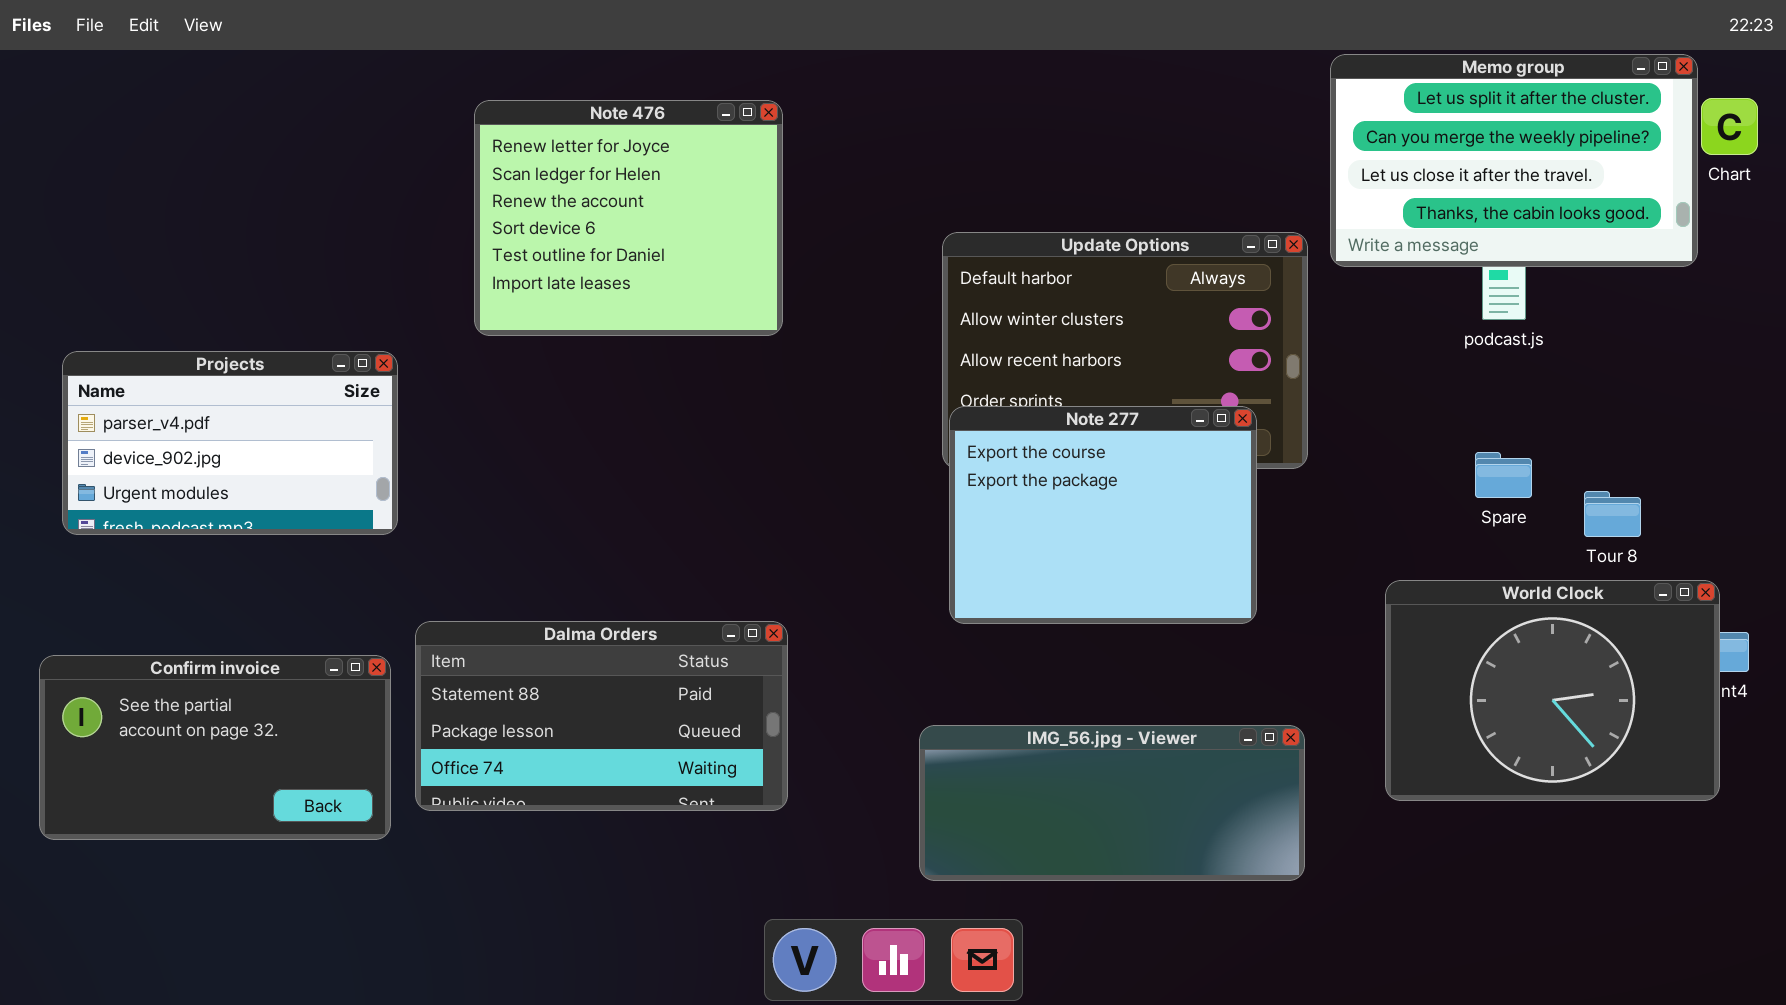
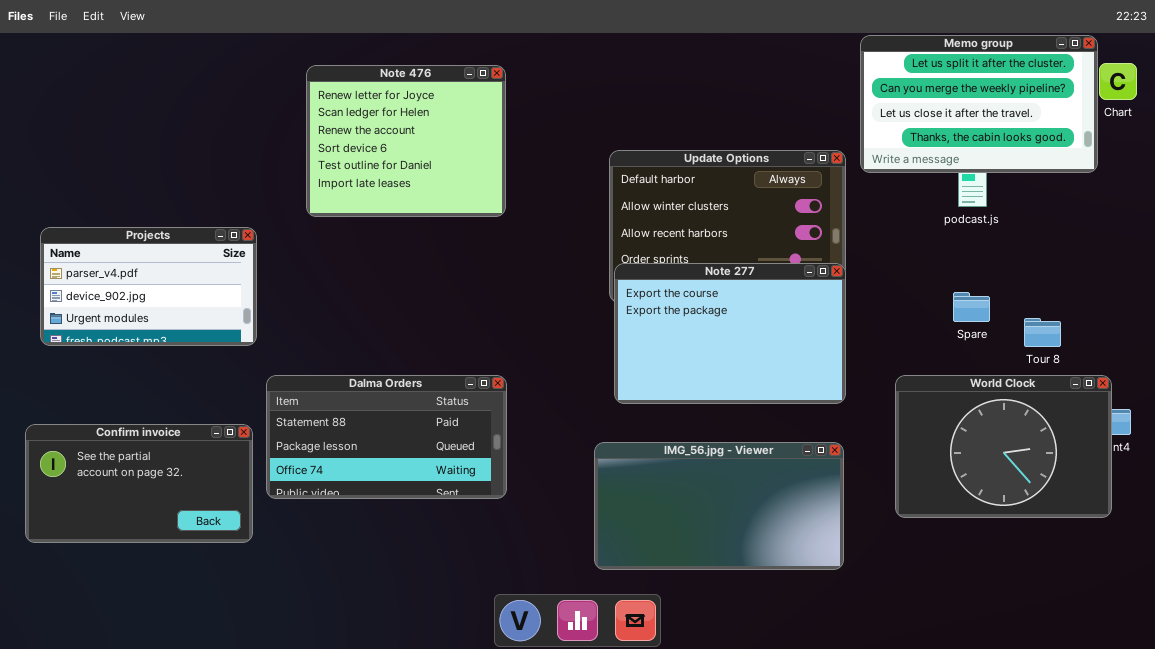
Note 277: [949,406,1257,624] -> [614,263,846,404], resized
Dalma Orders: [415,621,788,811] -> [266,375,507,499], moved
IMG_56.jpg - Viewer: [919,725,1305,881] -> [594,442,844,570], resized

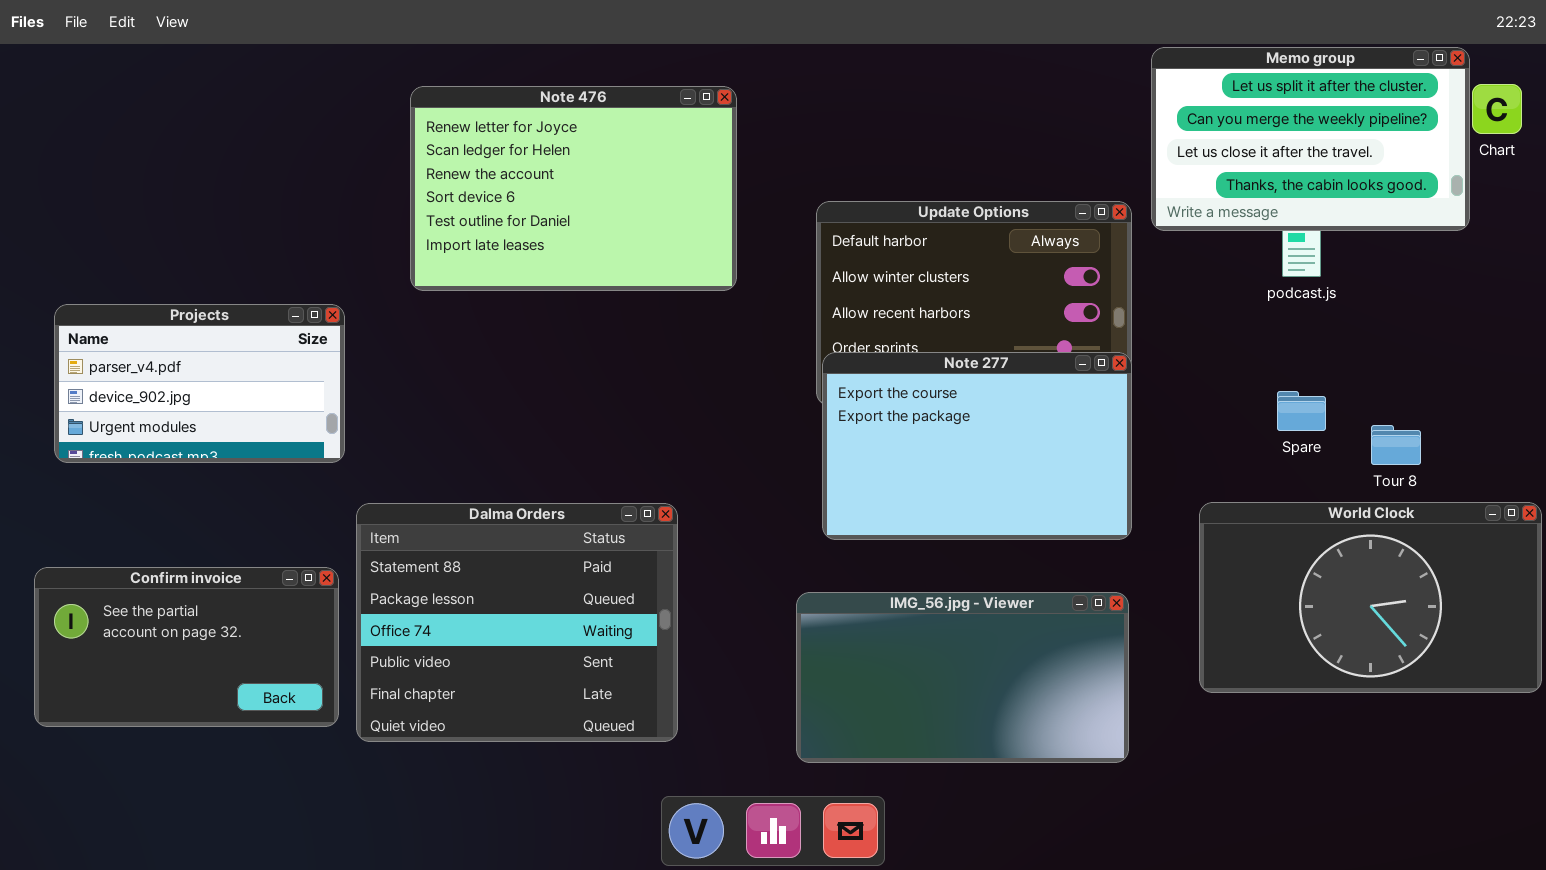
Note 476: [306,65,506,217] -> [410,86,737,291], resized
World Clock: [895,375,1112,518] -> [1199,502,1542,693], resized
Dalma Orders: [266,375,507,499] -> [356,503,678,742], resized

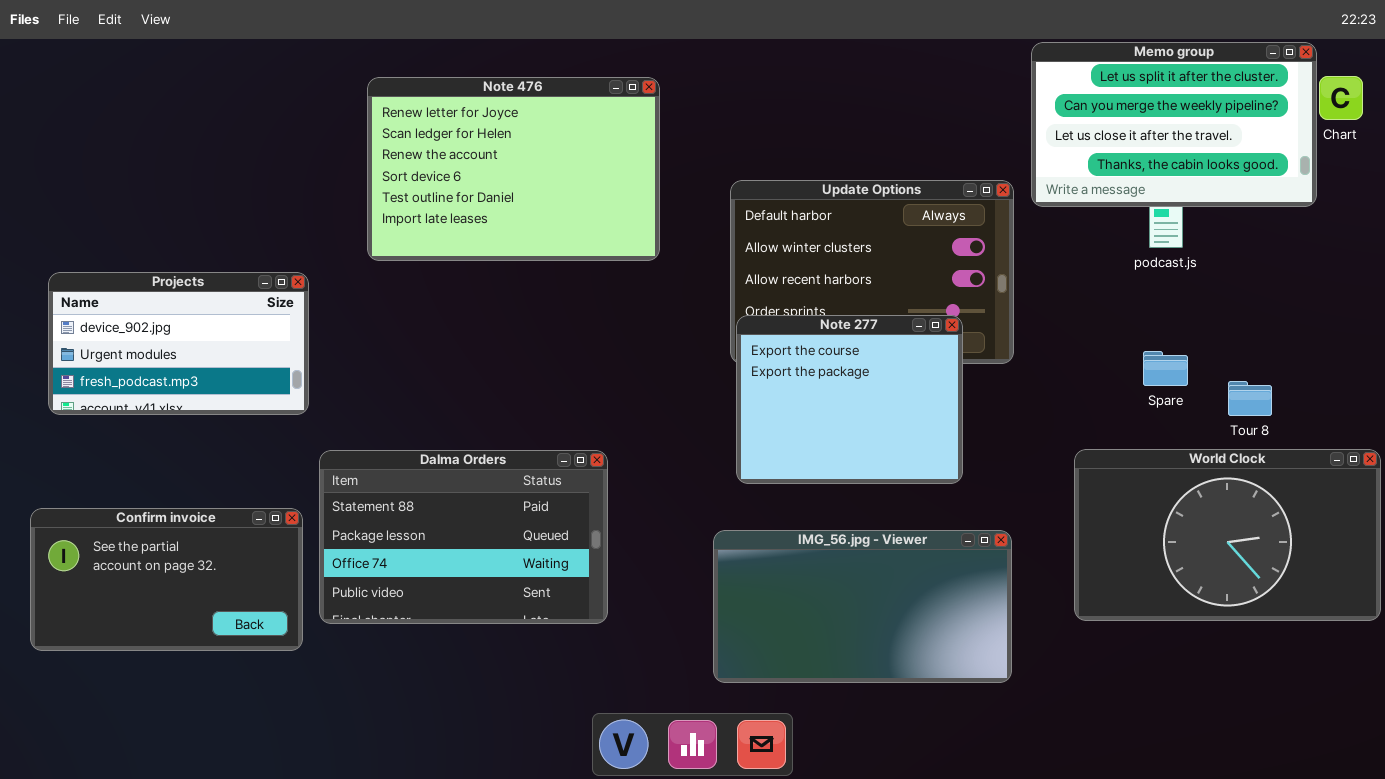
Projects: [54,304,345,463] -> [48,272,309,415], scrolled down 1 row
Note 277: [822,352,1132,540] -> [736,315,963,484], resized
Dalma Orders: [356,503,678,742] -> [319,450,608,624], resized

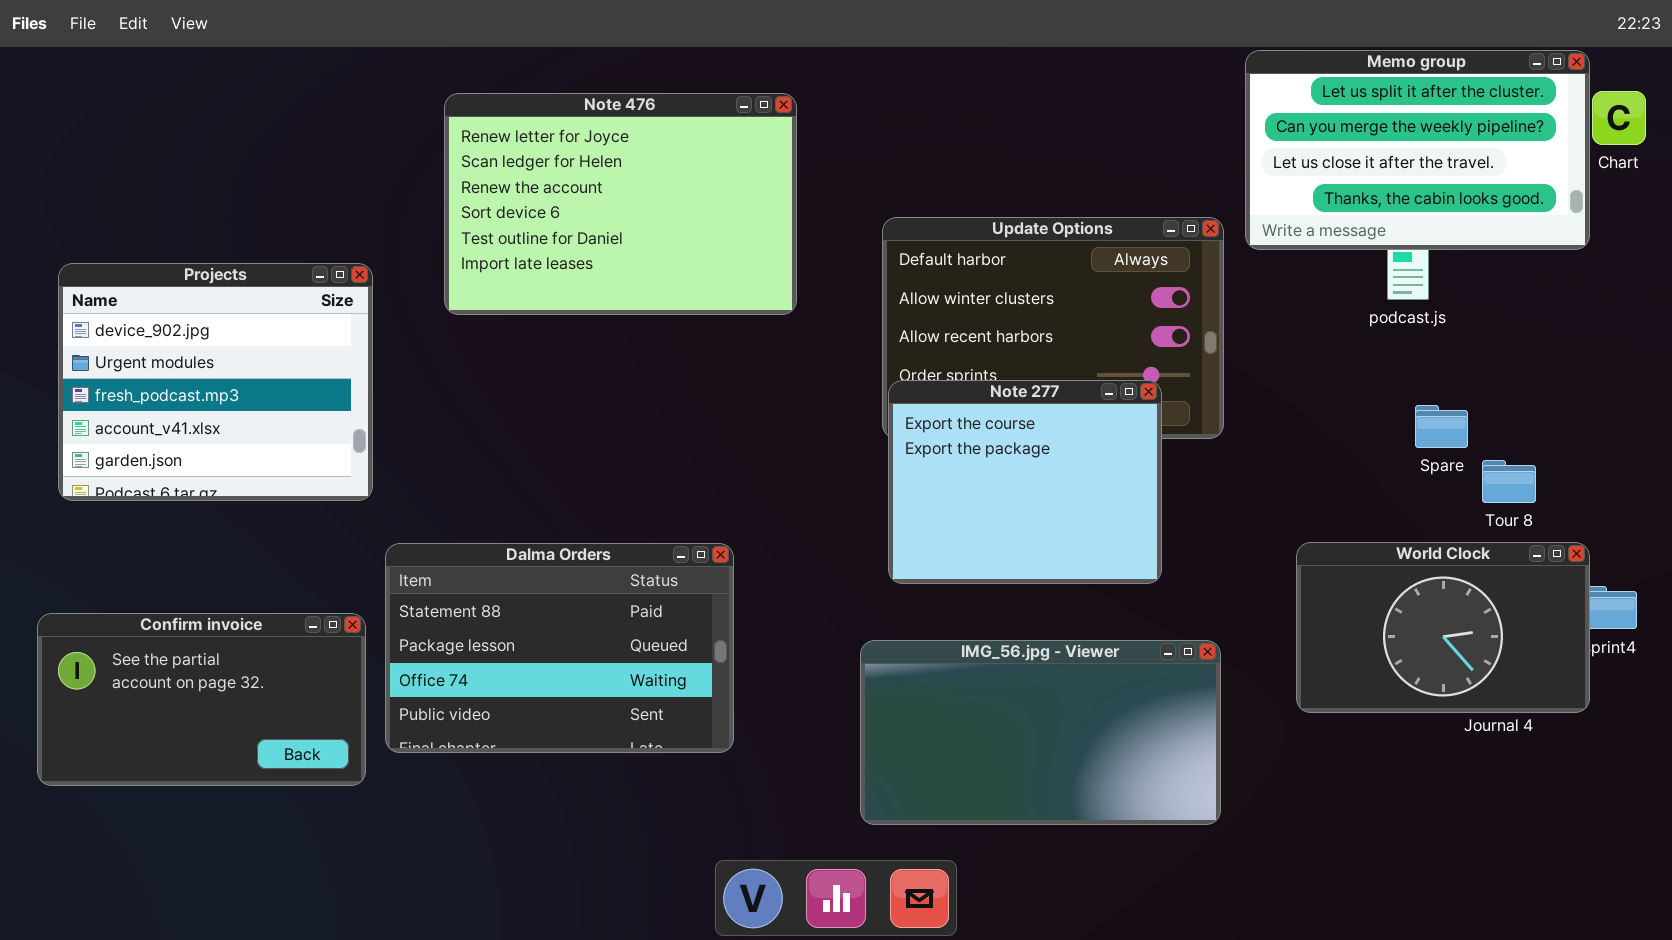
Projects: [48,272,309,415] -> [58,263,373,501], resized
Spare: [1143,351,1188,386] -> [1415,405,1468,448], moved
World Clock: [1074,449,1381,621] -> [1296,542,1590,713], resized

